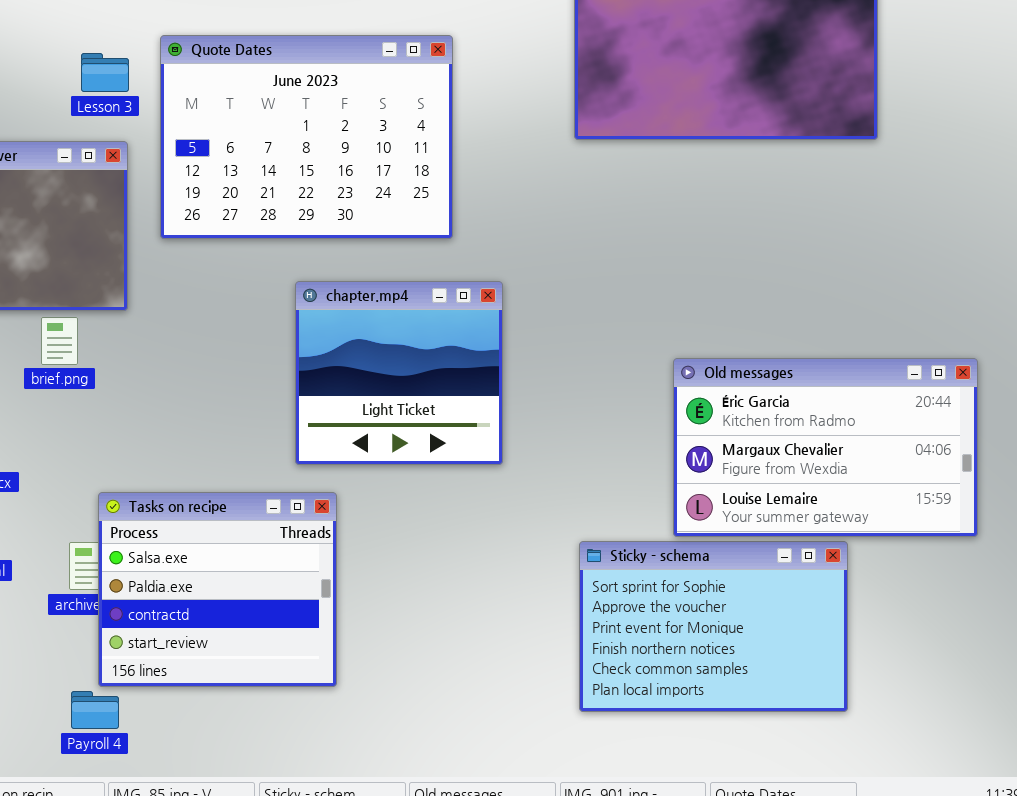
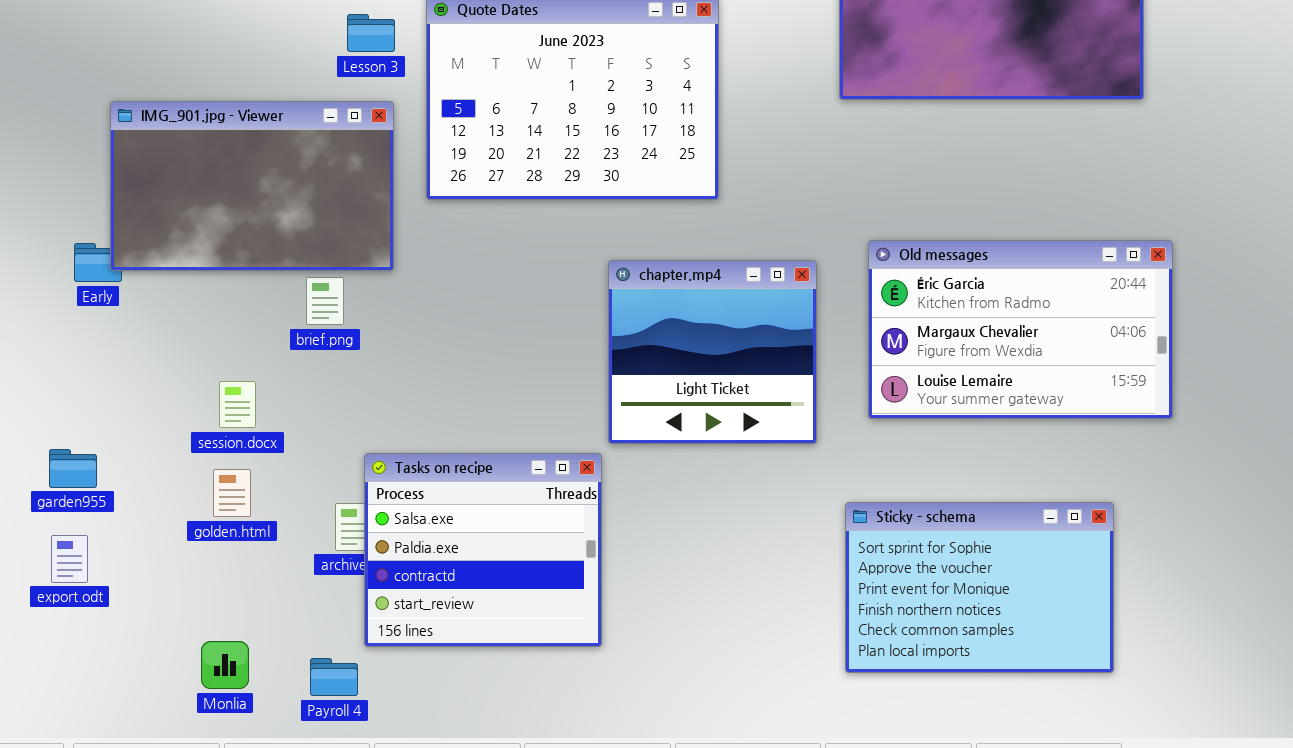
chapter.mp4: [295,281,503,465] -> [608,260,817,444], moved
Old messages: [673,358,978,537] -> [868,240,1173,419], moved
Payroll 4: [71,691,119,729] -> [310,658,358,696], moved

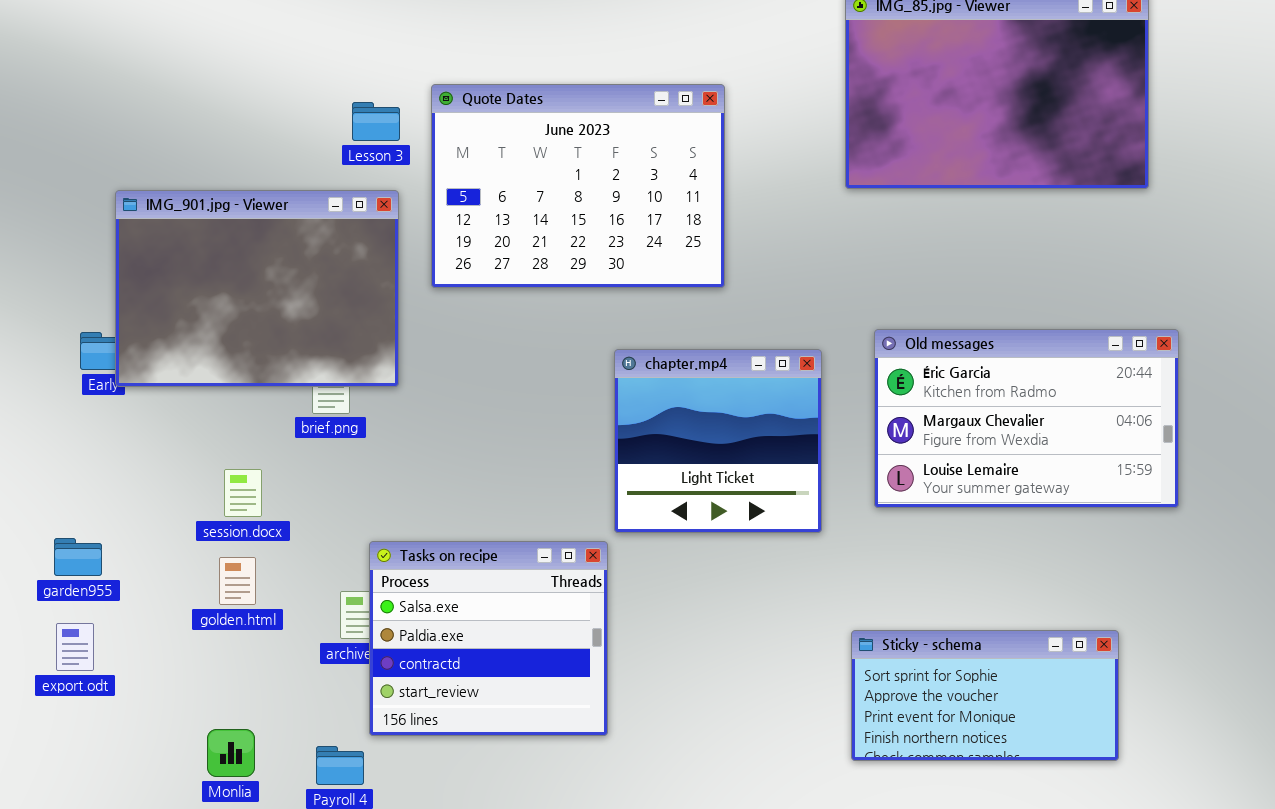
IMG_901.jpg - Viewer: [110,101,394,271] -> [115,190,399,387], resized
Sticky - schema: [845,502,1114,673] -> [851,630,1119,761], resized

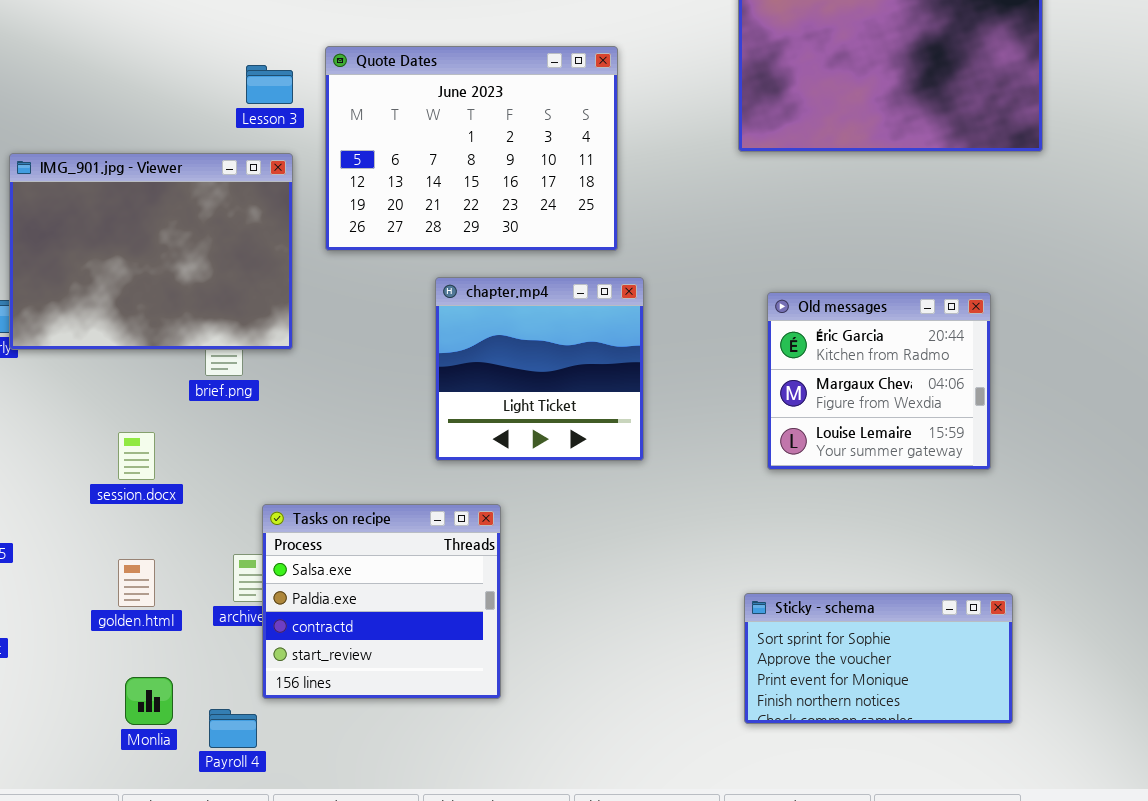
Old messages: [874,329,1179,508] -> [767,292,991,470], resized
chapter.mp4: [614,349,822,533] -> [435,277,644,461], moved
golden.html: [219,557,256,605] -> [118,559,155,607], moved
Monlia: [207,729,255,777] -> [125,677,173,725], moved

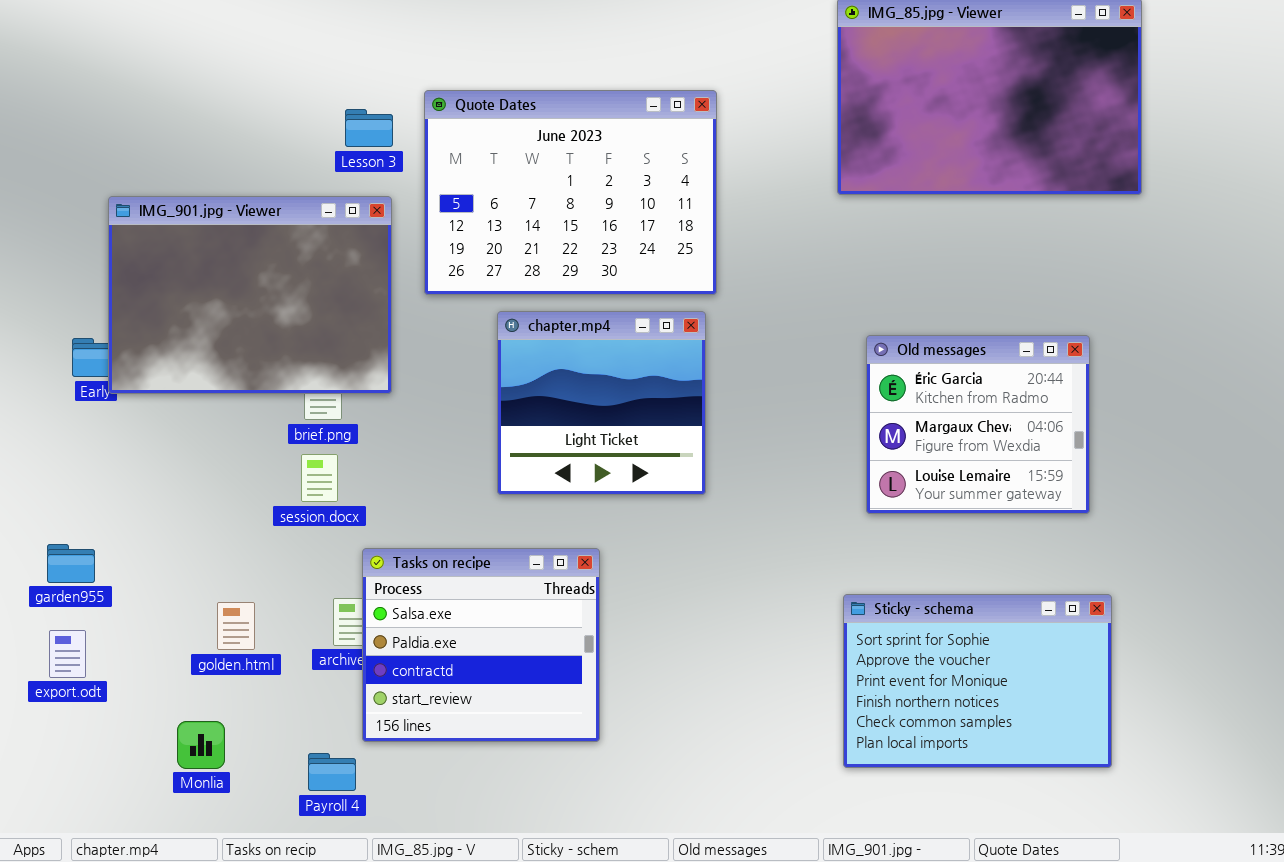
chapter.mp4: [435,277,644,461] -> [497,311,706,495], moved
session.docx: [118,432,155,480] -> [301,454,338,502], moved
Sticky - schema: [744,593,1013,724] -> [843,594,1112,768], resized
Monlia: [125,677,173,725] -> [177,721,225,769], moved

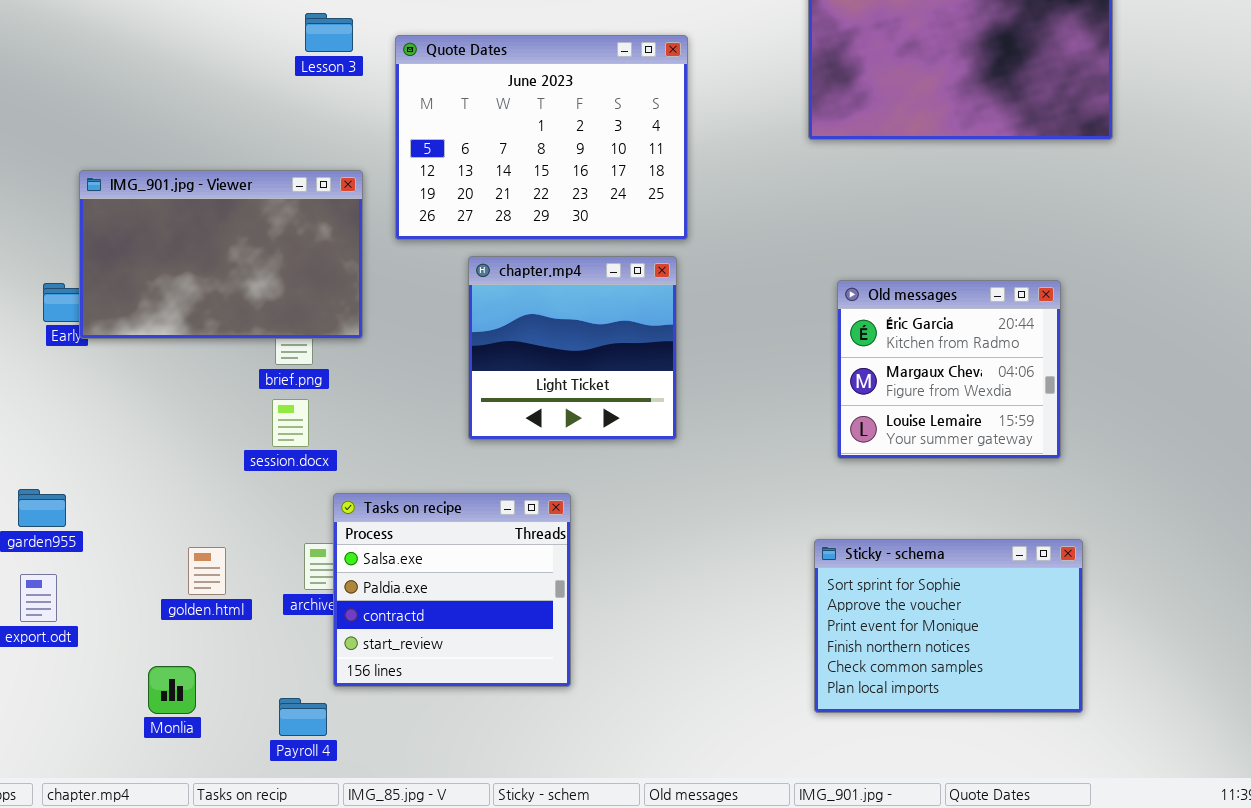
Lesson 3: [345,109,393,147] -> [305,13,353,52], moved
IMG_901.jpg - Viewer: [108,196,392,394] -> [79,170,363,339], resized

